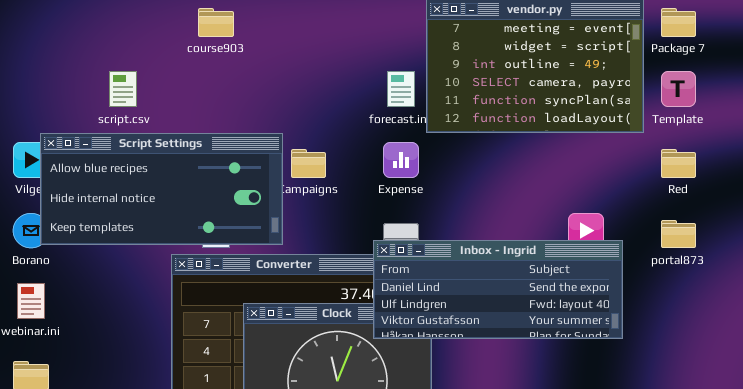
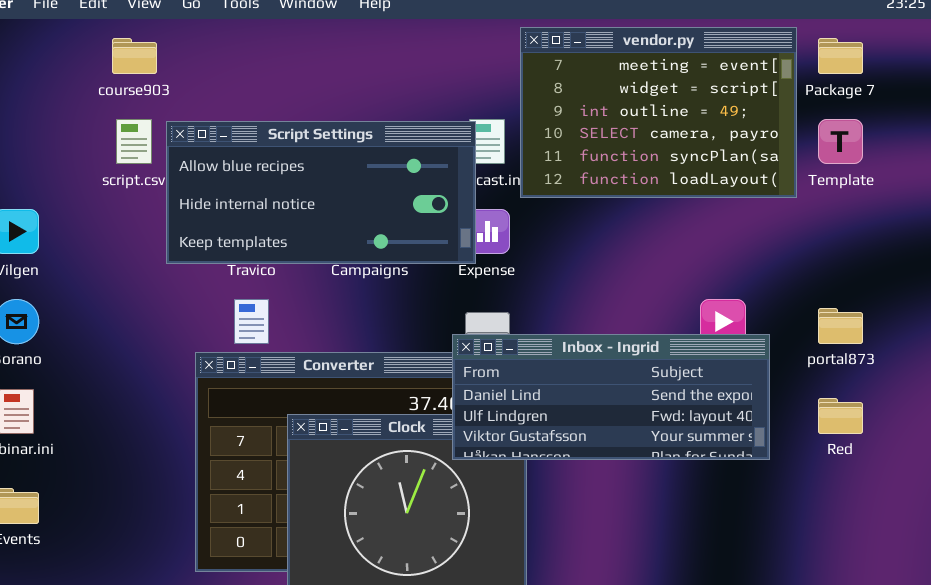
course903: [198,8,234,37] -> [112,38,157,74], moved
Script Settings: [40,133,283,245] -> [166,121,476,264], moved
Red: [661,149,696,178] -> [818,398,863,434], moved

